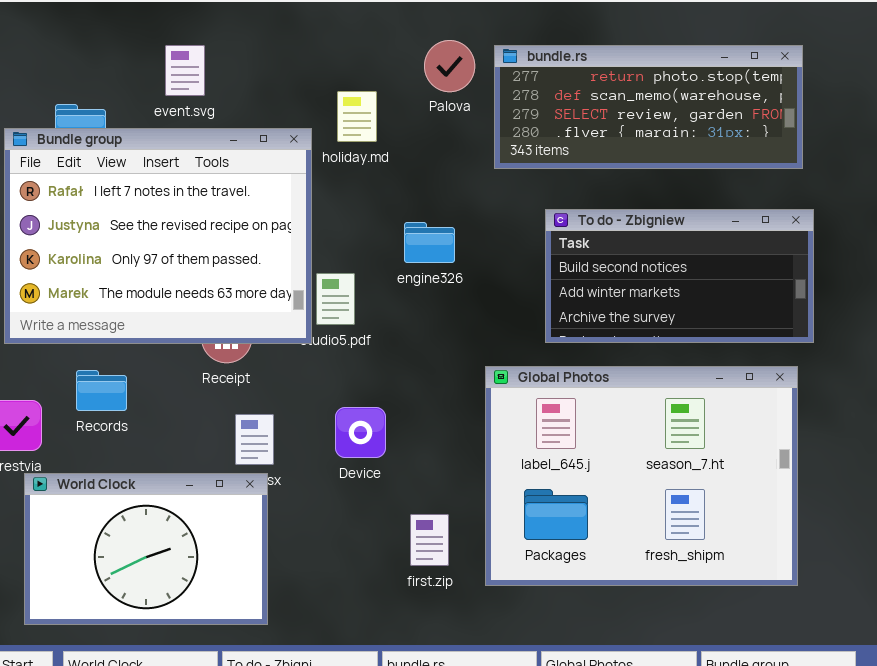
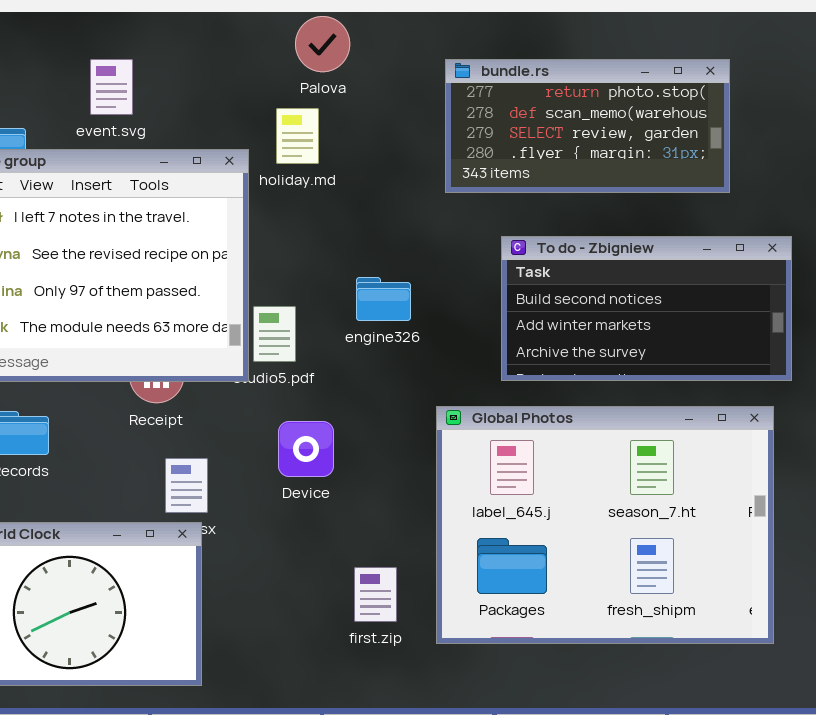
Palova: [424,40,475,92] -> [295,16,350,72], moved
bundle.rs: [494,45,803,169] -> [445,59,730,193], resized
engine326: [404,222,455,263] -> [356,277,411,321], moved
Device: [335,407,386,458] -> [278,421,334,477], moved

